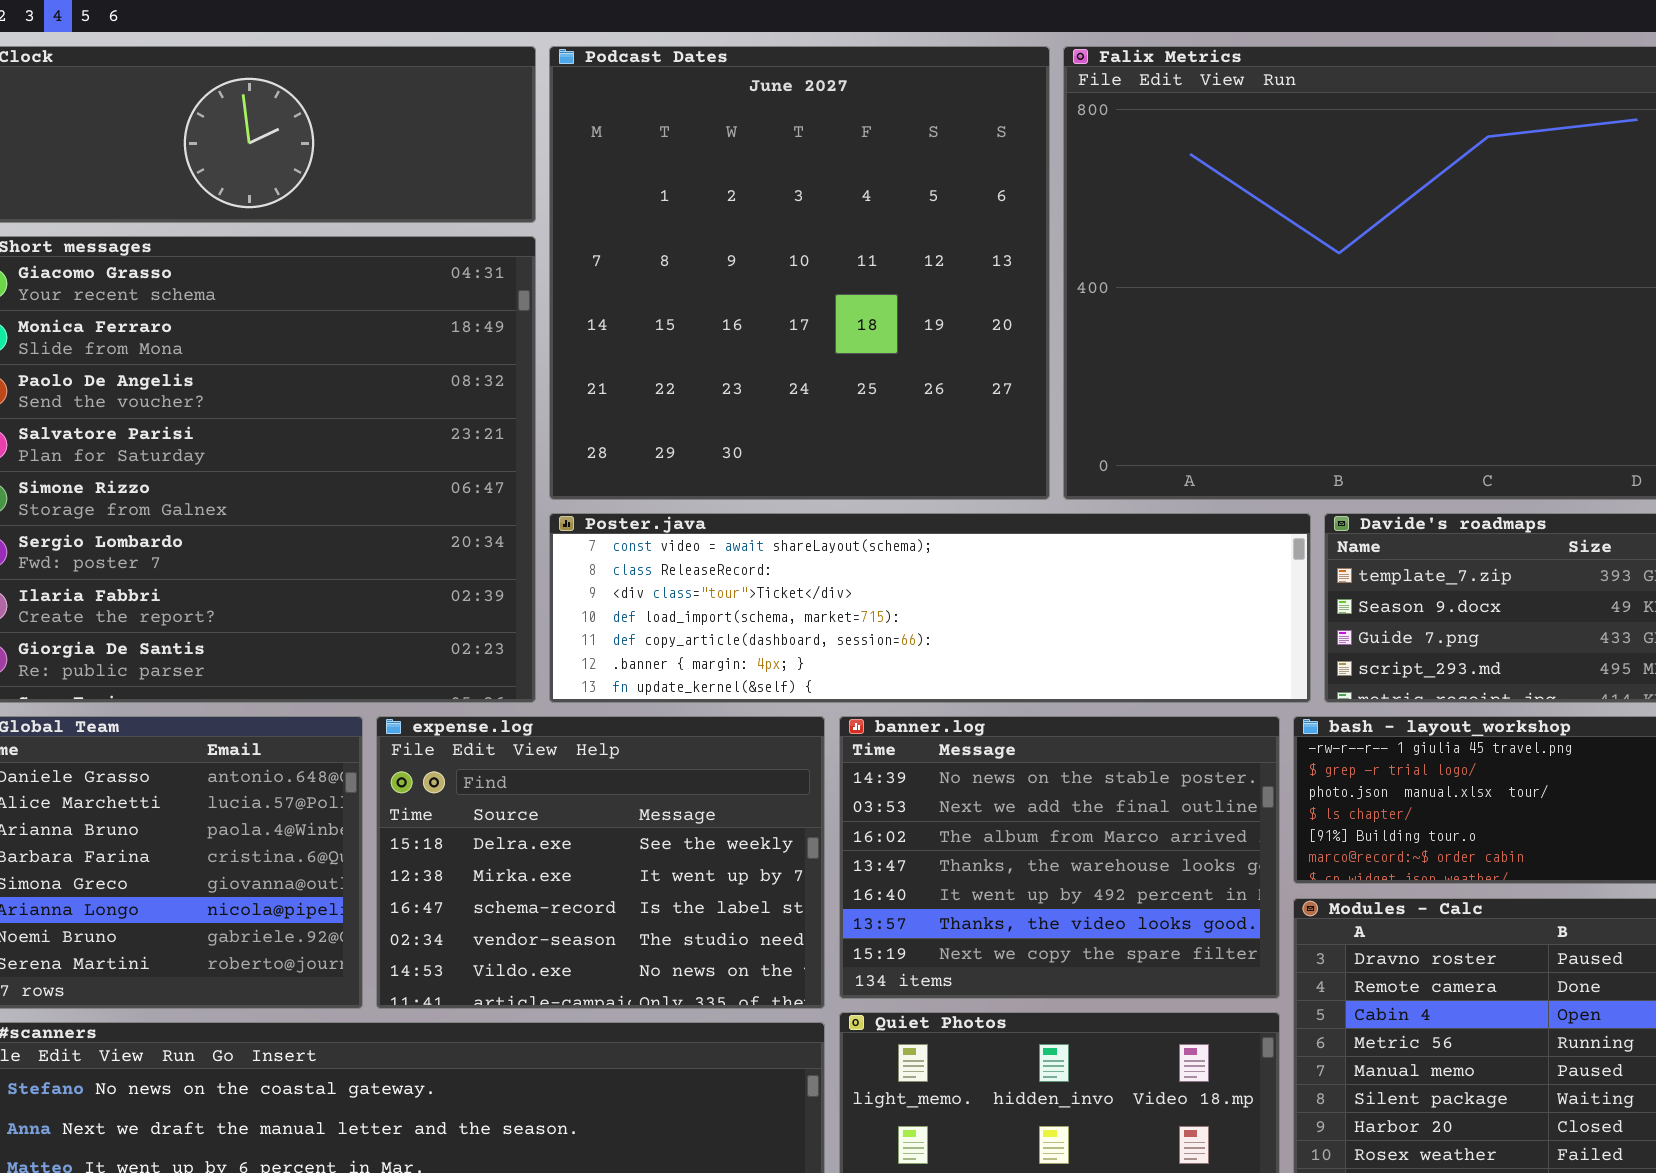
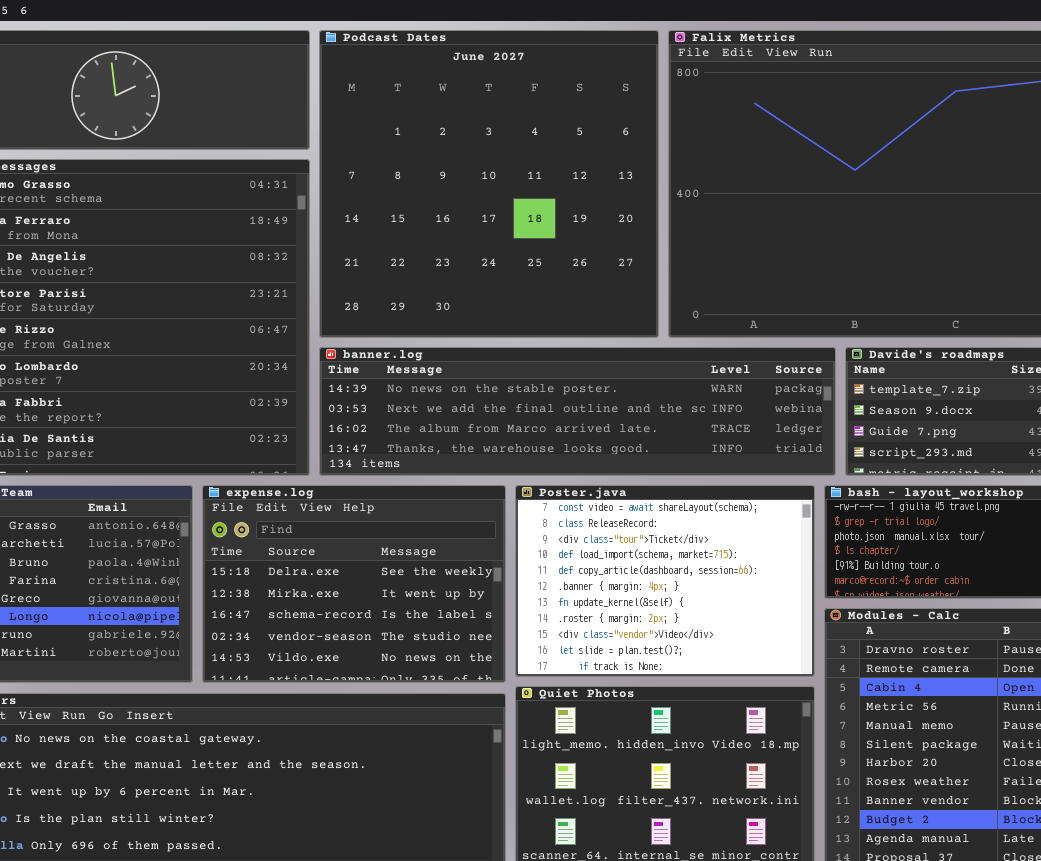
Poster.java: [549,513,1311,703] -> [515,485,815,677], moved, resized
banner.log: [839,716,1280,999] -> [319,347,836,476], moved, resized

